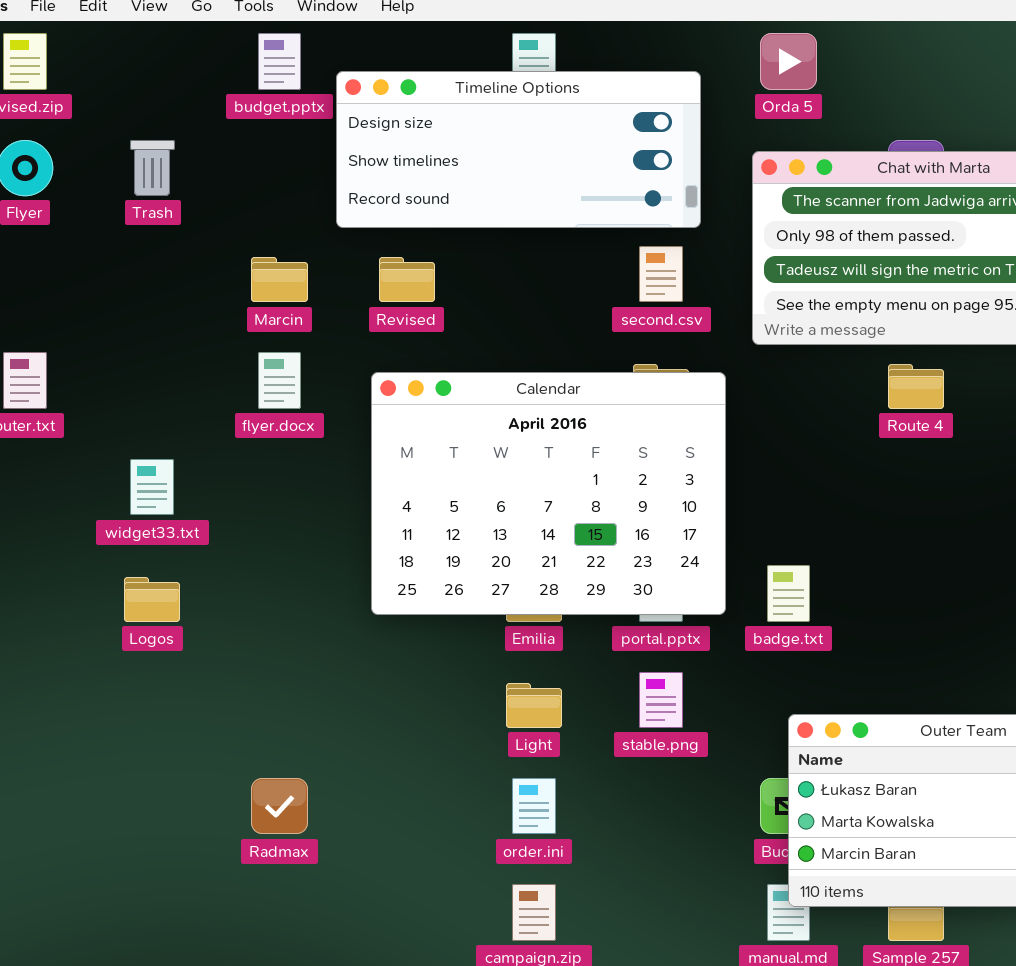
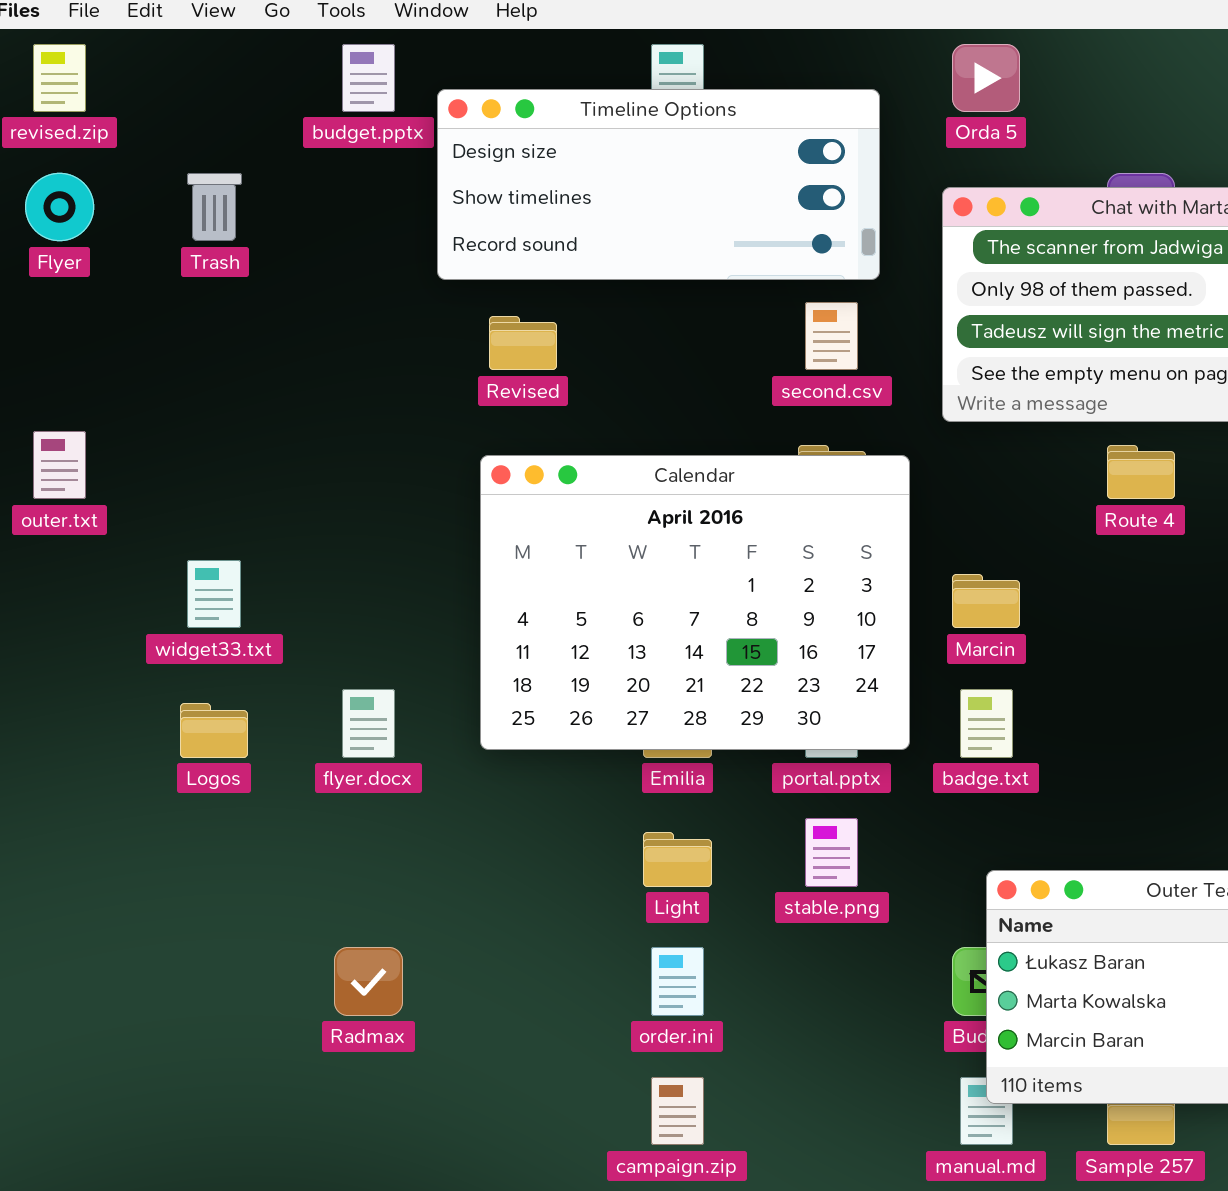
Marcin: [251,257,308,302] -> [952,574,1020,628], moved
flyer.docx: [258,352,301,409] -> [342,689,395,758], moved

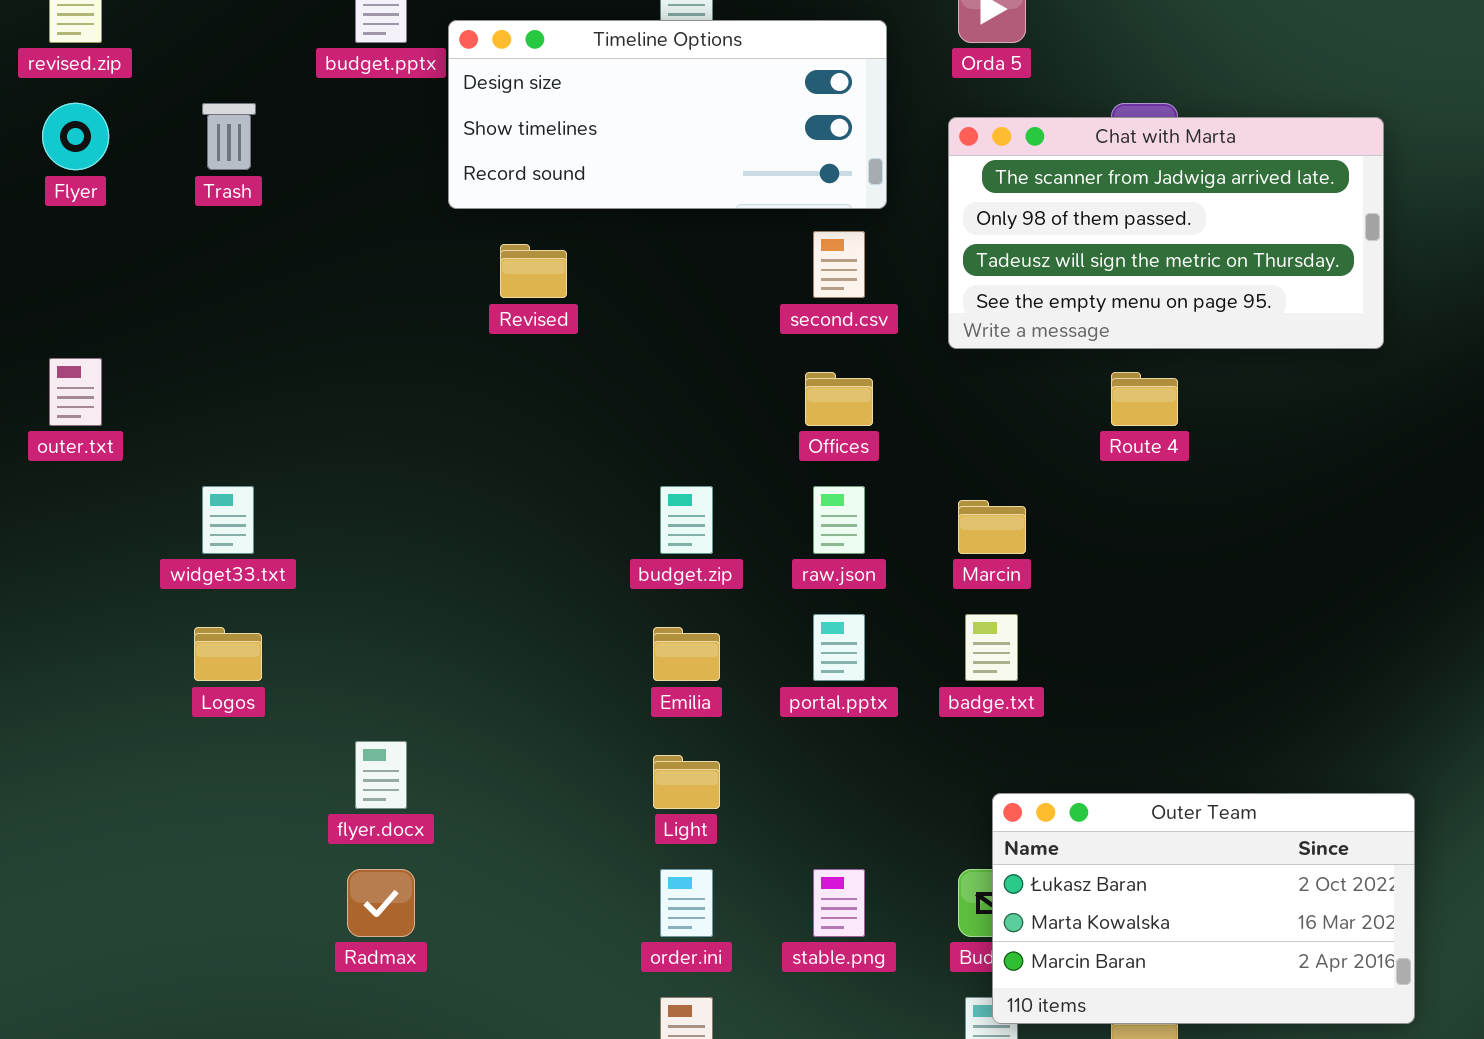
Calendar: [480,455,910,750] -> none, closed
flyer.docx: [342,689,395,758] -> [355,741,407,809], moved
stable.png: [805,818,858,887] -> [813,869,865,937], moved

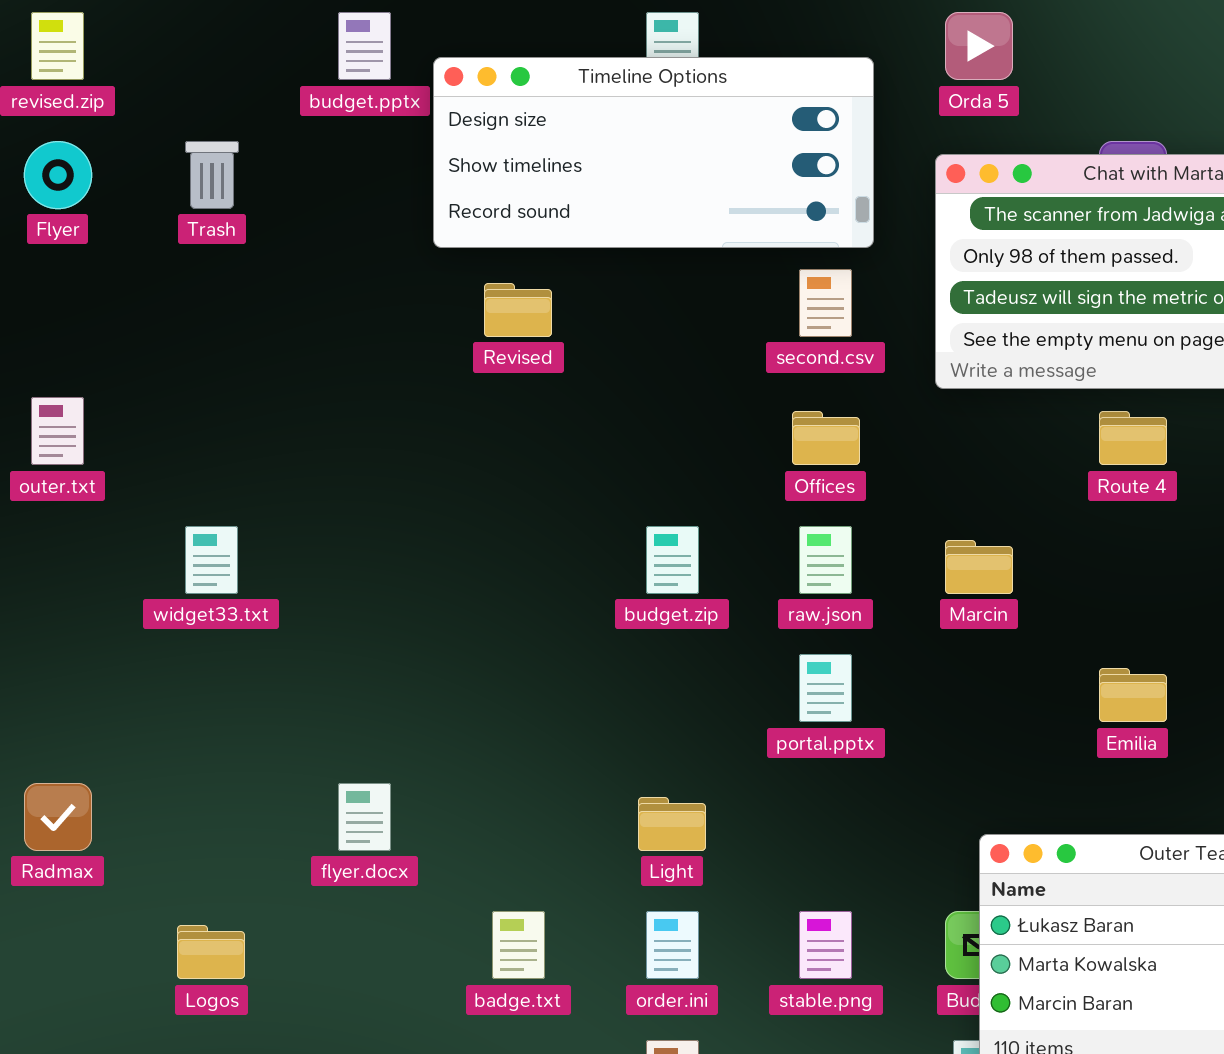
badge.txt: [965,614,1018,681] -> [492,911,545,979], moved
Logos: [194,627,262,681] -> [177,925,245,979], moved
Emilia: [653,627,720,681] -> [1099,668,1167,722], moved
Radmax: [347,869,415,937] -> [24,783,92,851], moved

